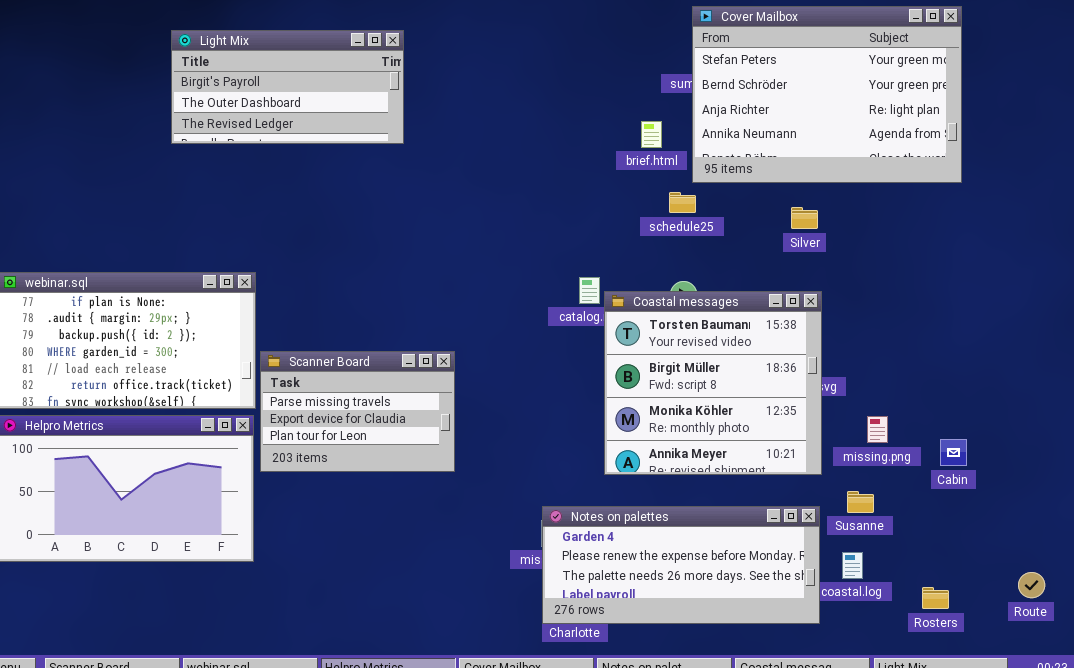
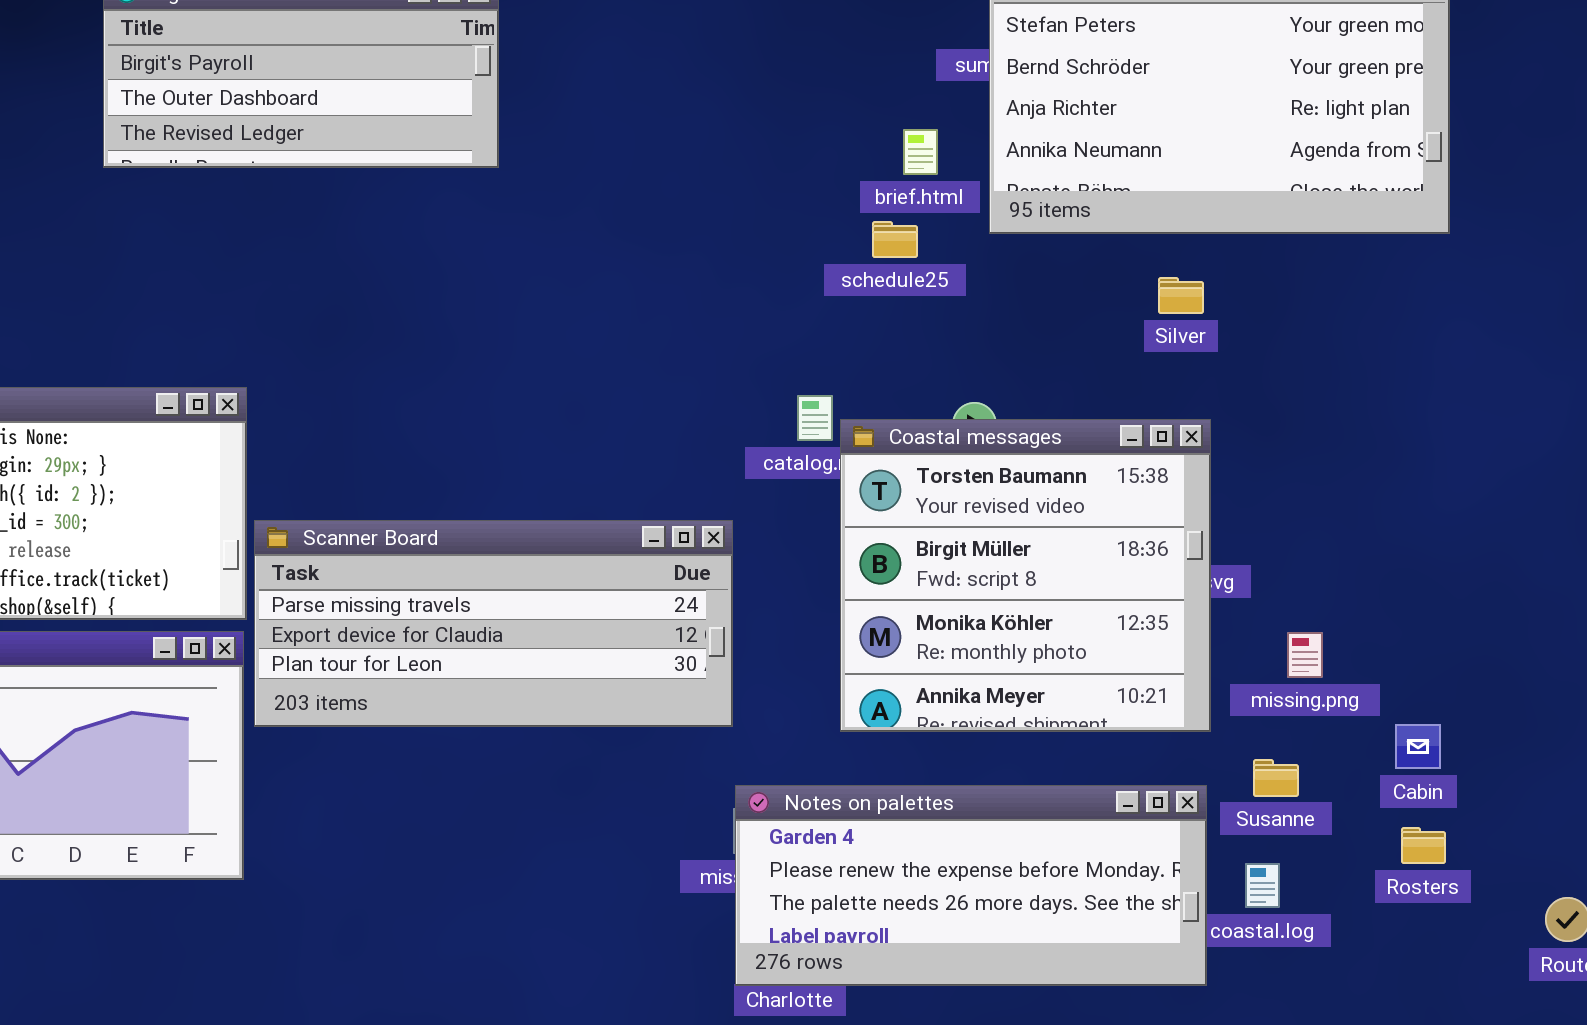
schedule25: [669,192,696,213] -> [872,221,918,258], moved
Scanner Board: [260,351,455,472] -> [254,520,733,727], resized
Cabin: [940,439,967,466] -> [1395,724,1441,769], moved
Rosters: [922,587,949,609] -> [1401,827,1446,864], moved

